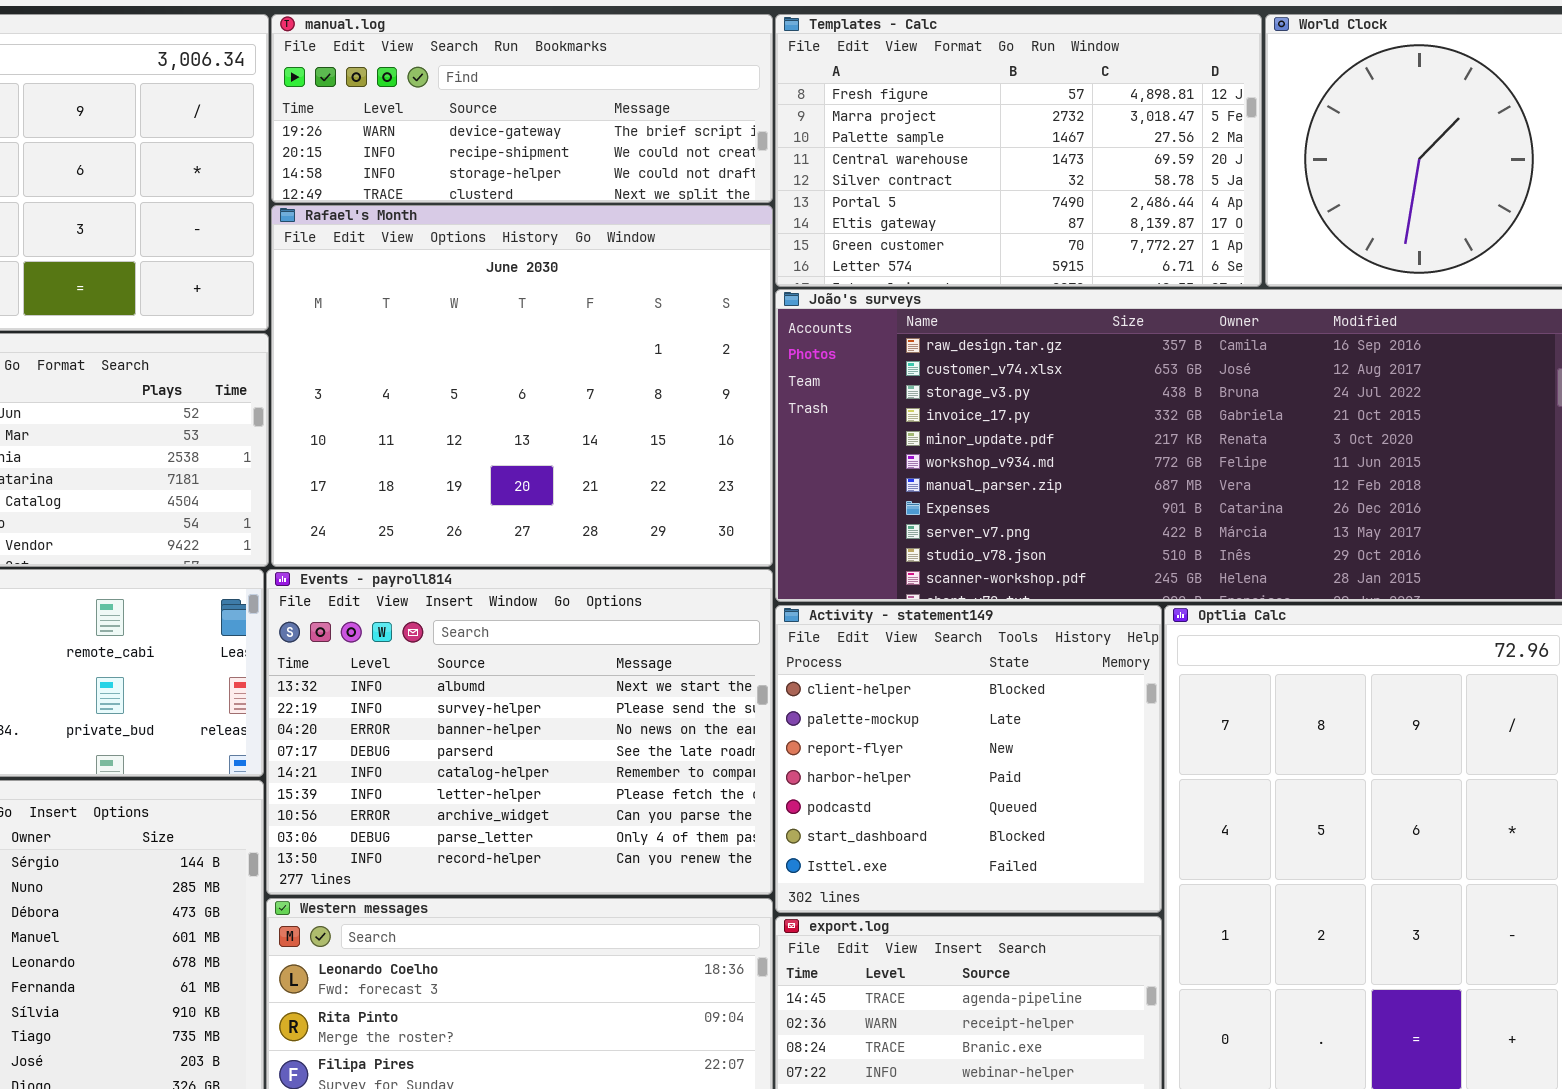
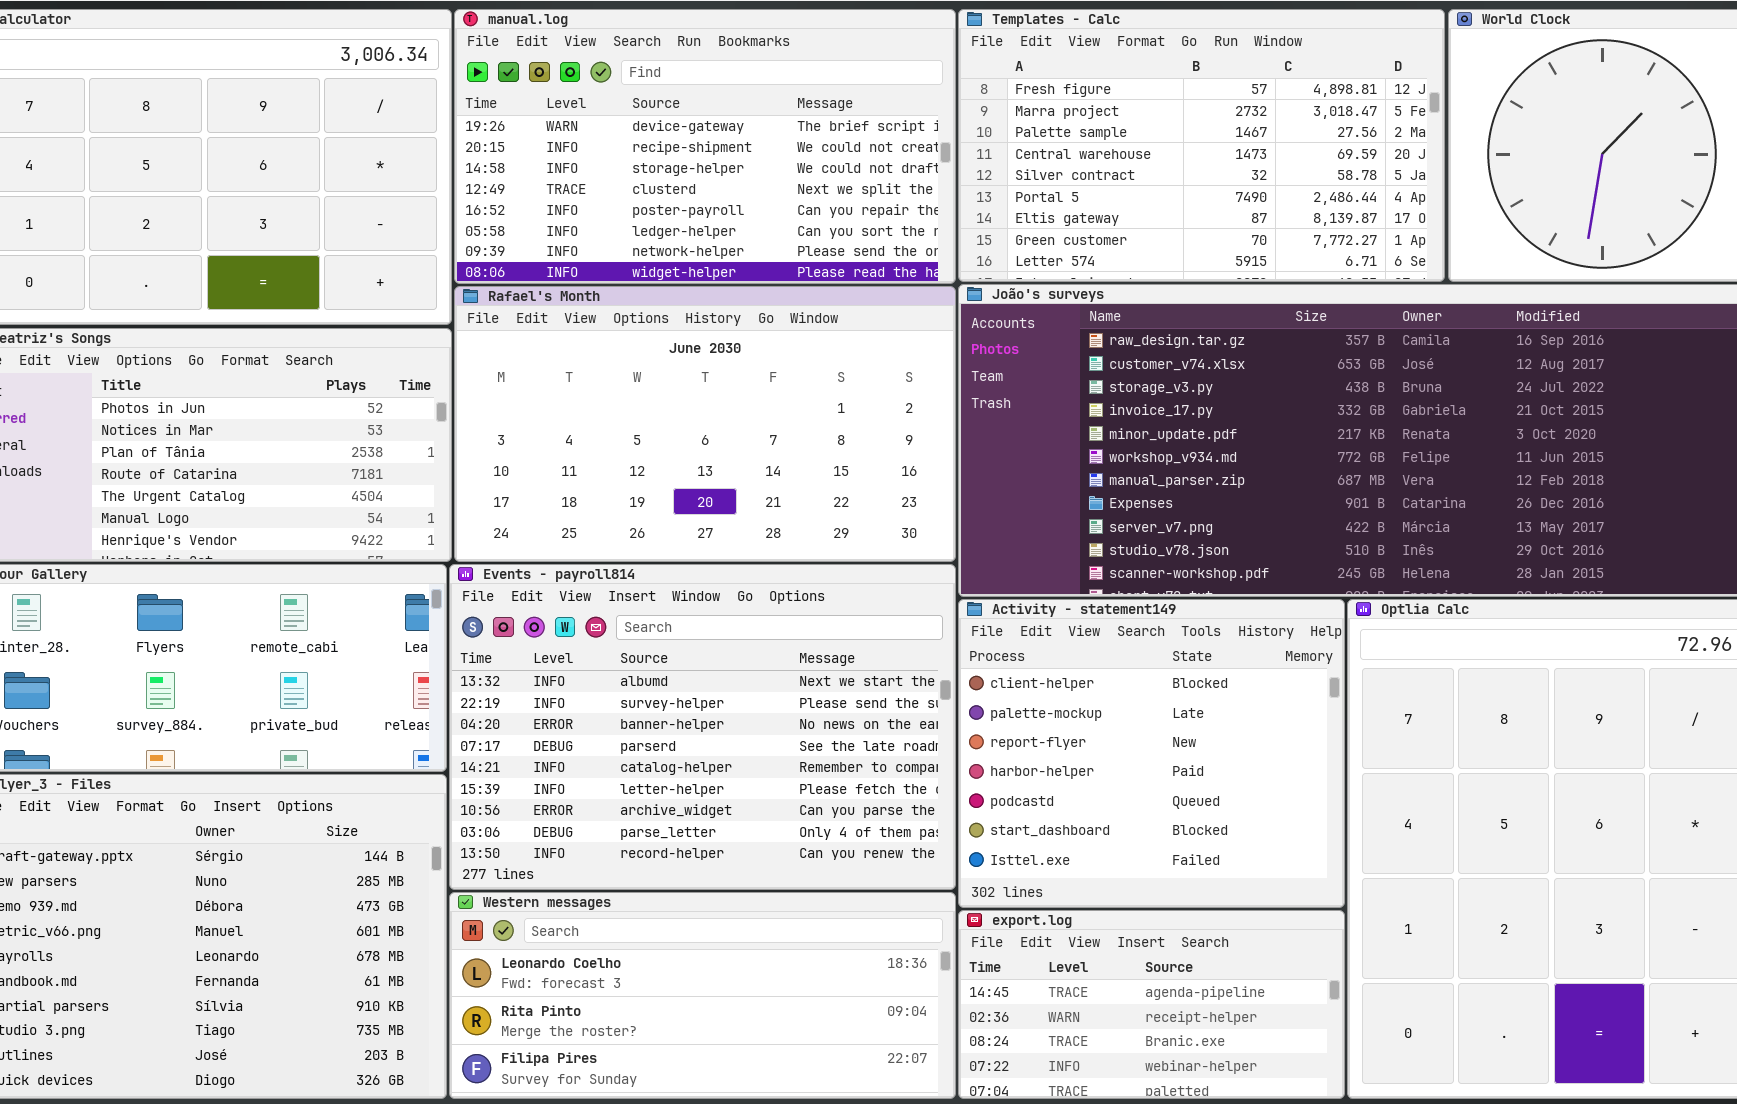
manual.log: [271,14,773,203] -> [454,9,956,284], resized
Rafael's Month: [271,205,773,567] -> [454,286,956,562], resized

